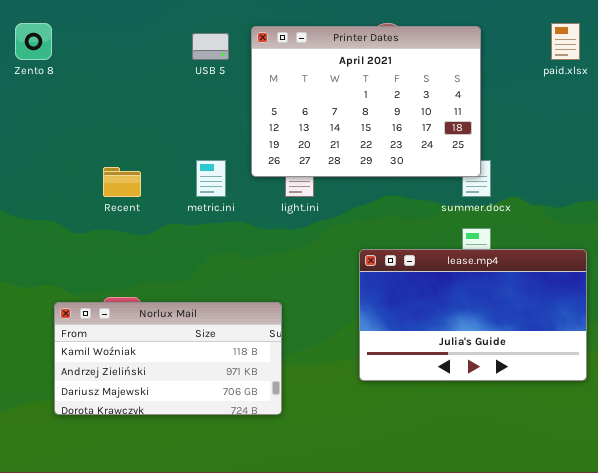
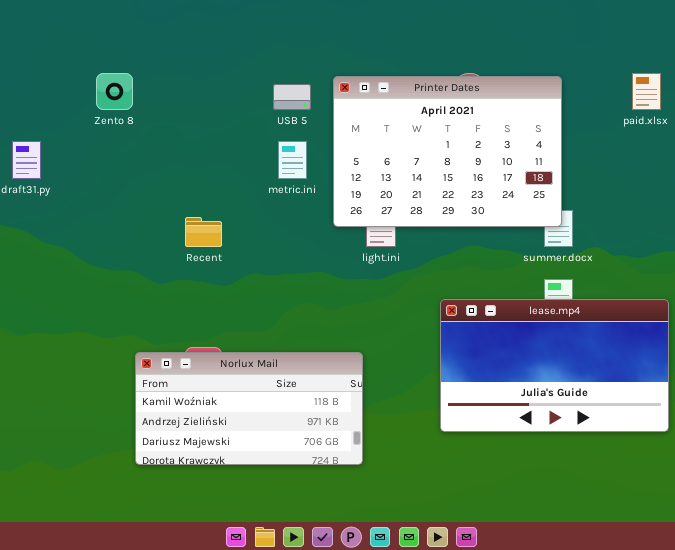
metric.ini: [196,160,226,197] -> [278,141,307,179], moved

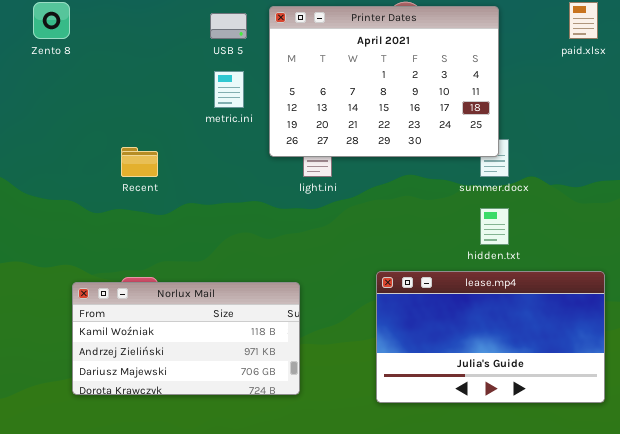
lease.mp4: [440,299,669,432] -> [376,271,605,403], moved

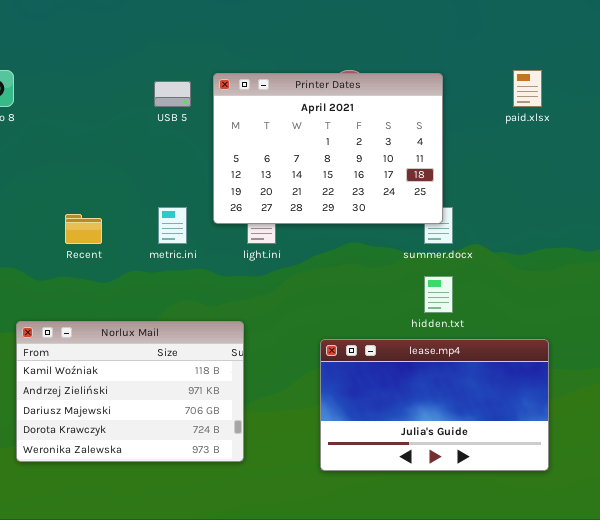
metric.ini: [214,71,244,108] -> [158,207,187,244], moved
Norlux Mail: [72,282,300,395] -> [16,321,244,462], resized

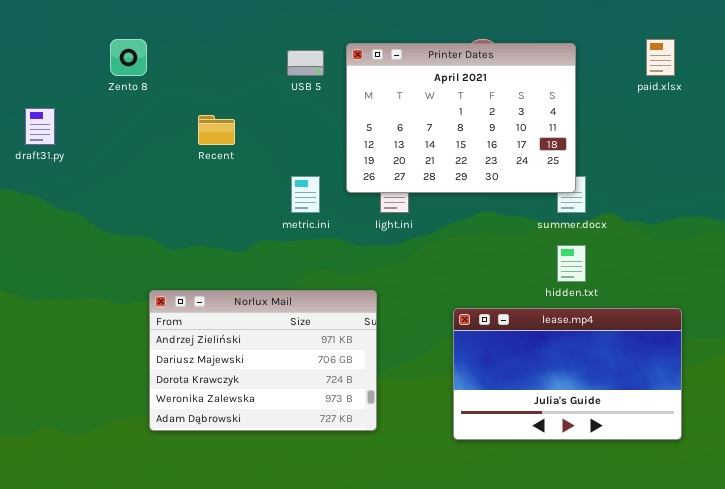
Recent: [65,214,102,244] -> [198,115,235,145], moved
Norlux Mail: [16,321,244,462] -> [149,290,377,431], scrolled down 1 row

